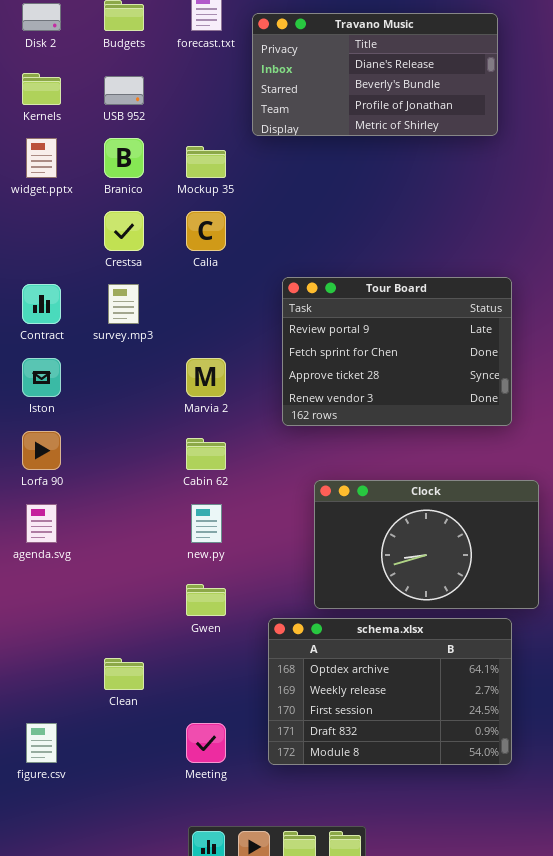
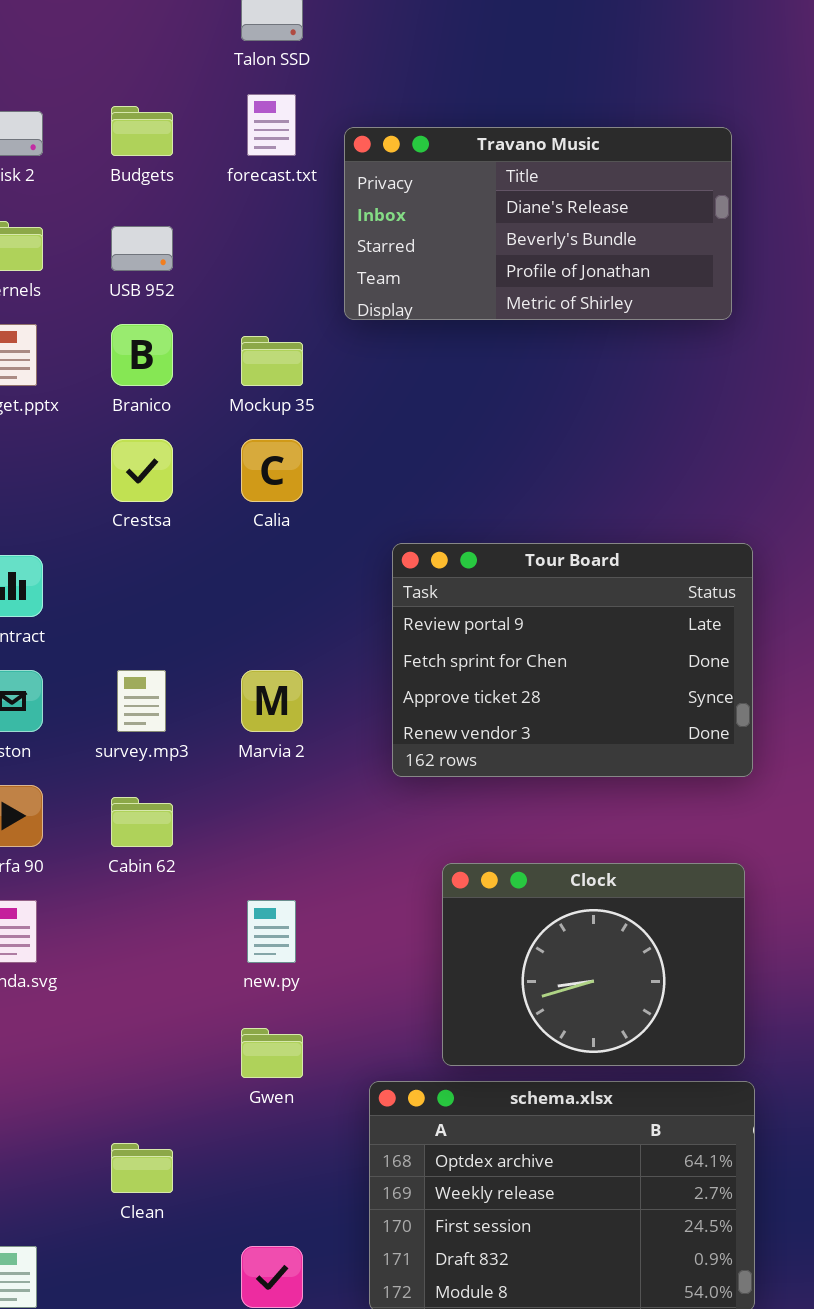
survey.mp3: [108,284,139,324] -> [117,670,166,732], moved
Cabin 62: [186,438,226,470] -> [111,797,173,847], moved
Clock: [314,480,539,609] -> [442,863,745,1066], resized

